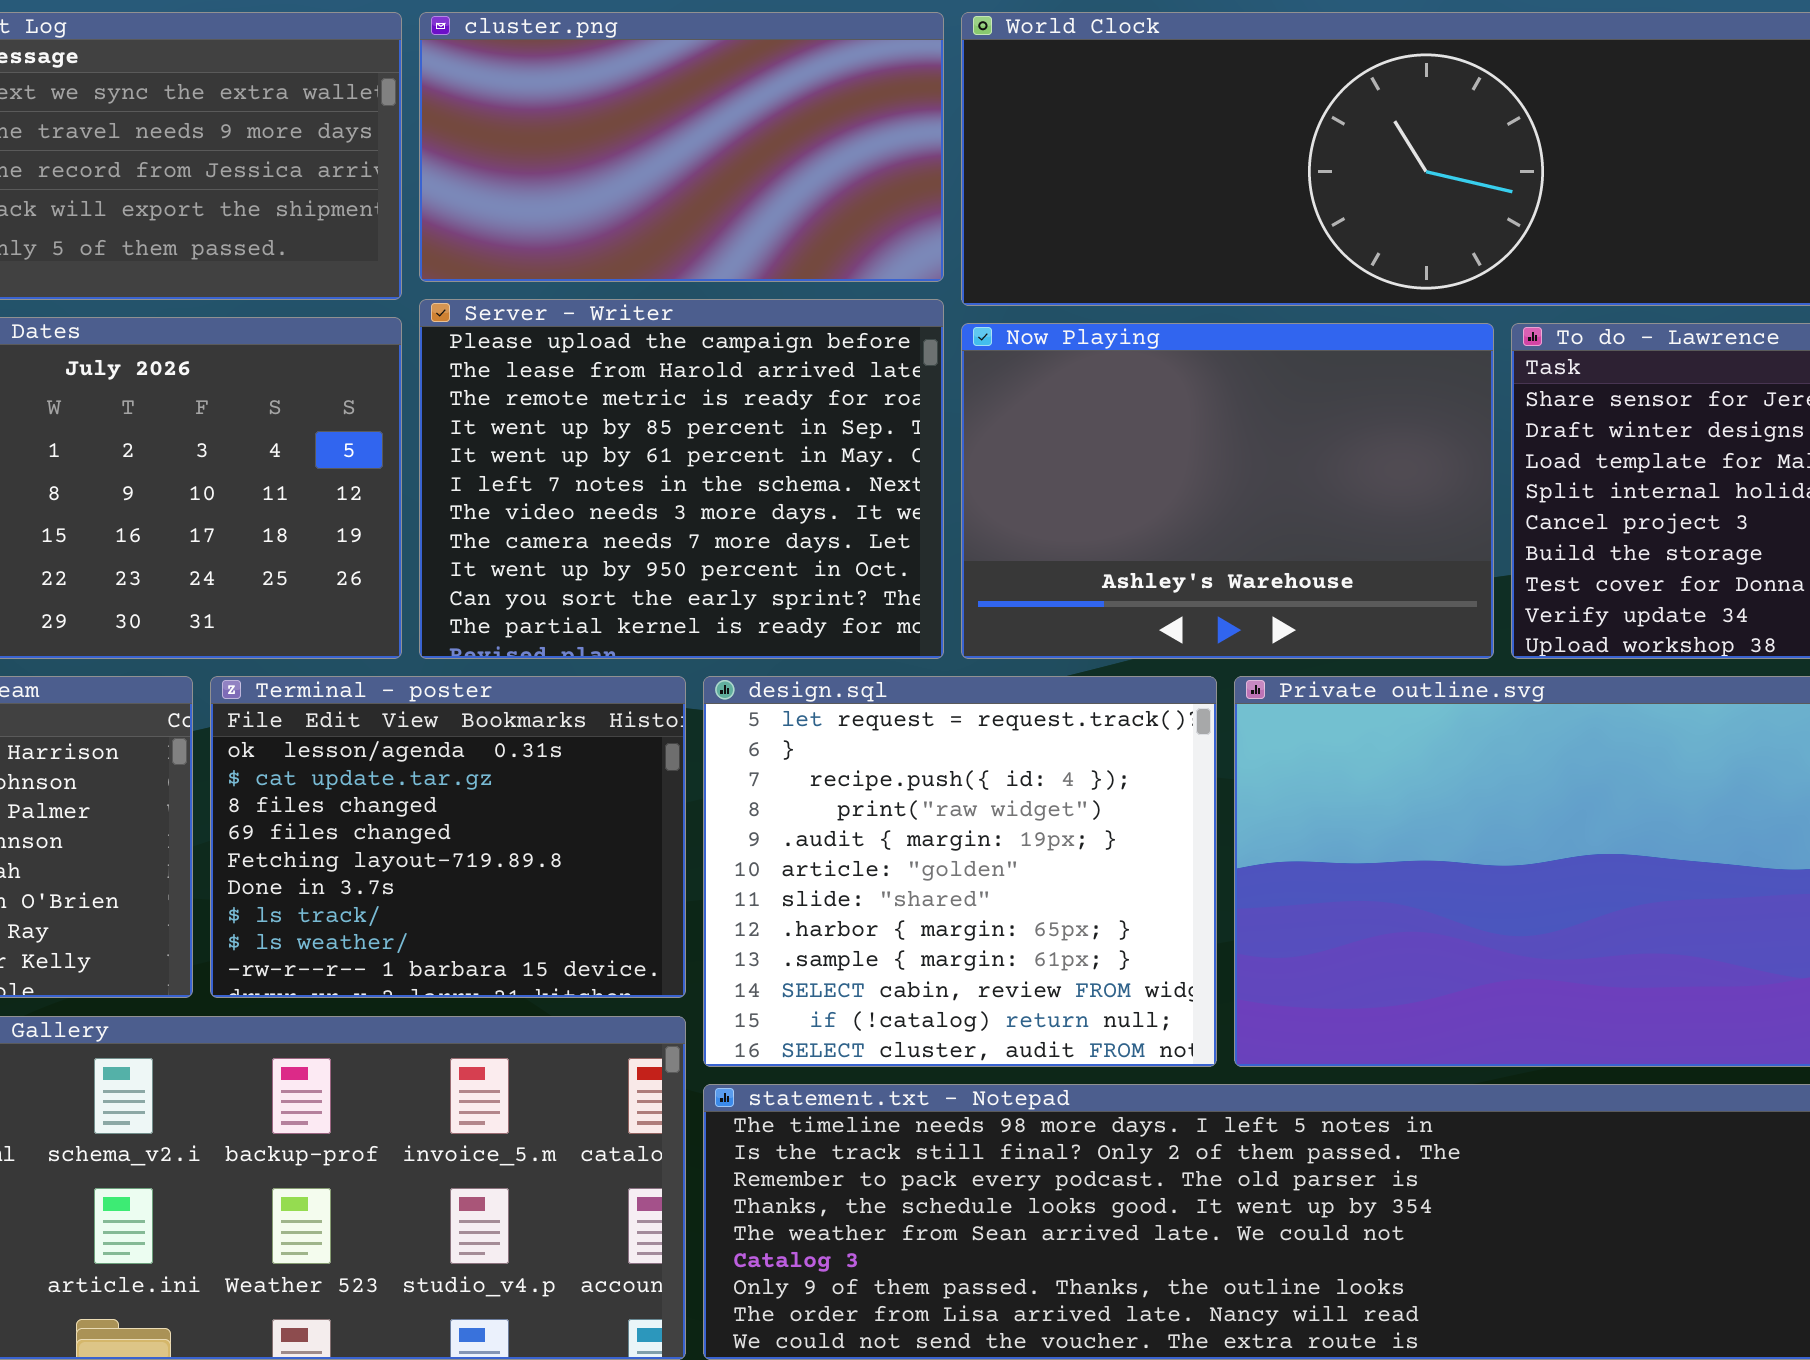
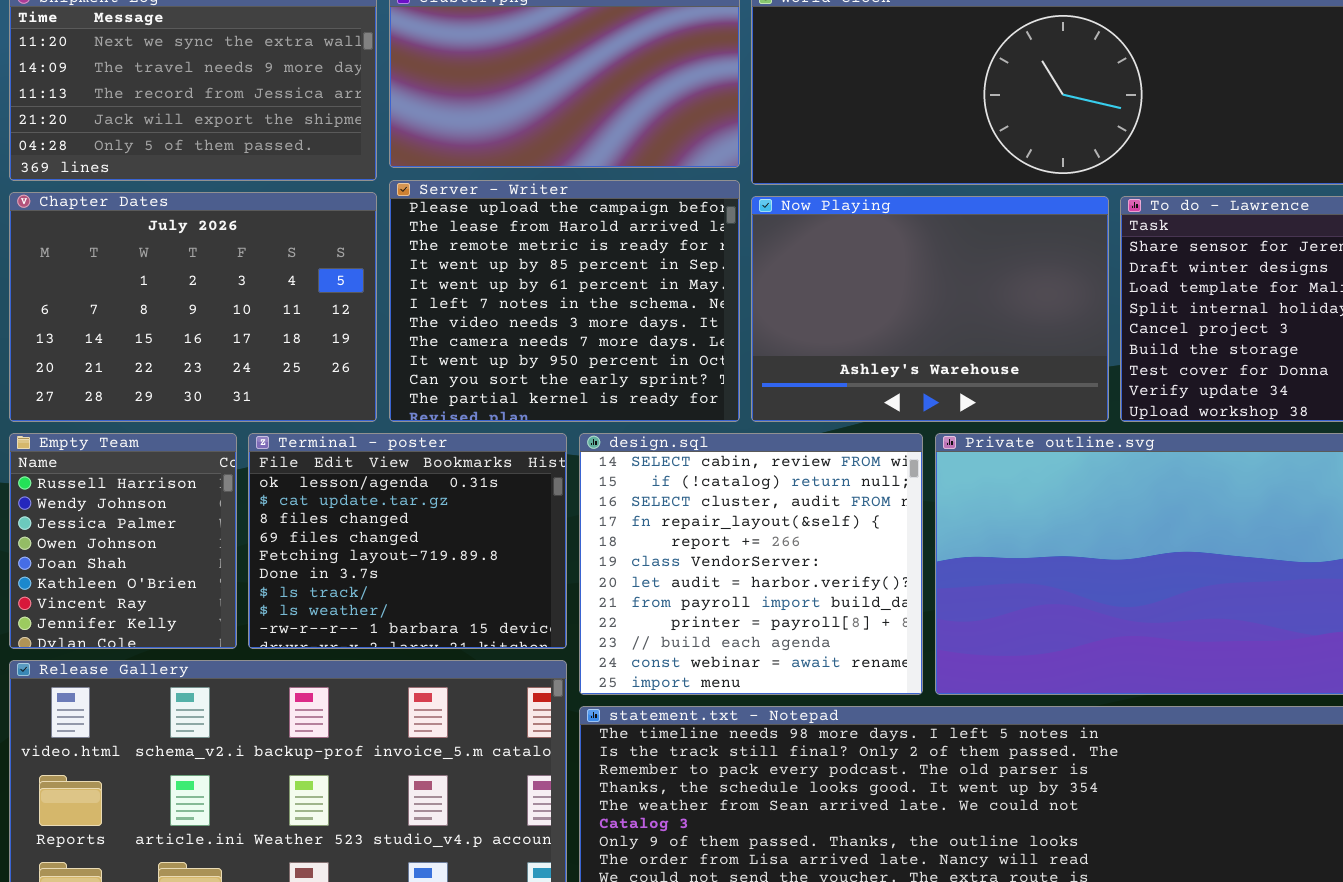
design.sql: [703,676,1217,1067] -> [579,433,923,695], scrolled down 9 rows

